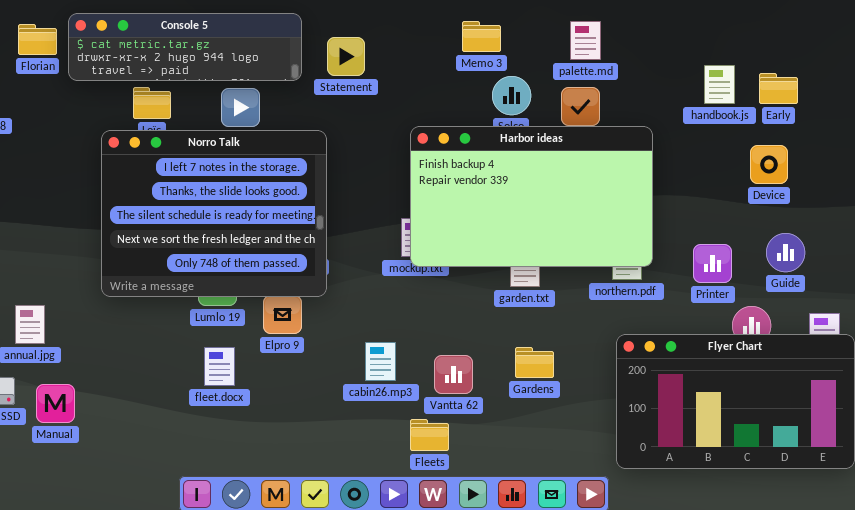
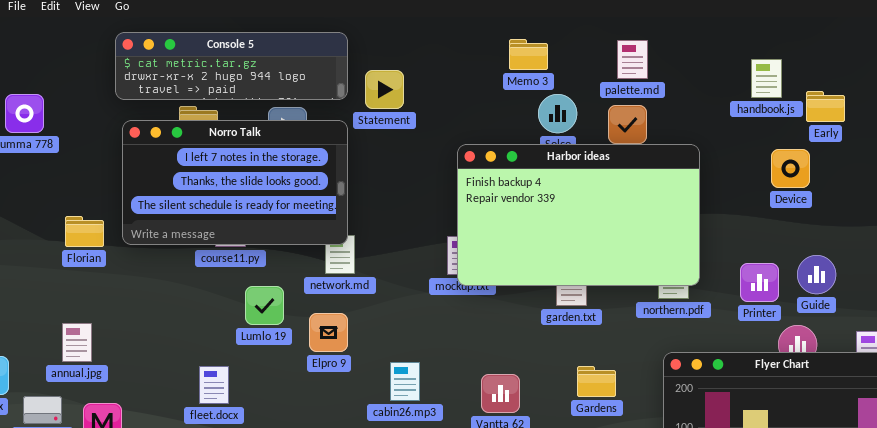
Florian: [18,24,57,55] -> [65,216,104,247], moved
Statement: [327,37,365,76] -> [365,70,404,109], moved
handbook.js: [704,65,735,104] -> [751,59,782,98], moved
Norro Talk: [101,130,327,297] -> [122,120,348,245], moved, resized
Device: [750,145,788,184] -> [771,149,810,188], moved
Guide: [766,233,805,272] -> [797,255,836,294], moved
cabin26.mp3: [365,342,396,381] -> [390,362,420,401], moved
fleet.docx: [204,347,235,386] -> [199,366,229,404], moved
Gardens: [515,347,554,378] -> [577,366,616,397], moved

